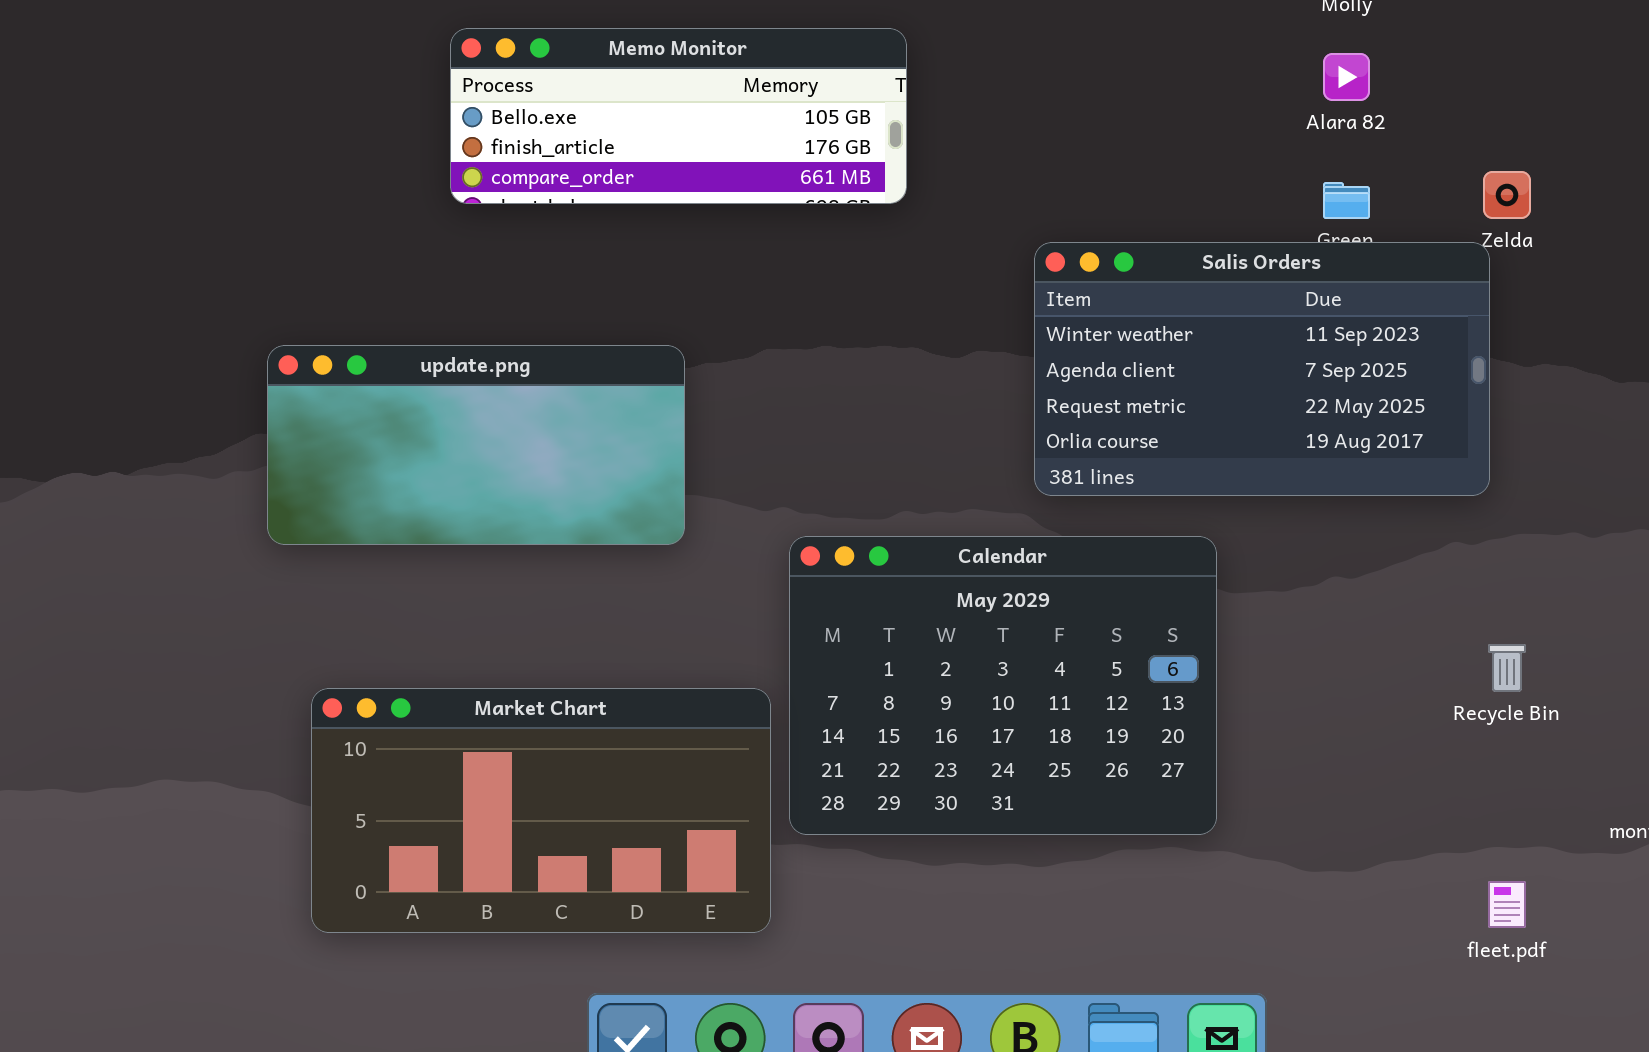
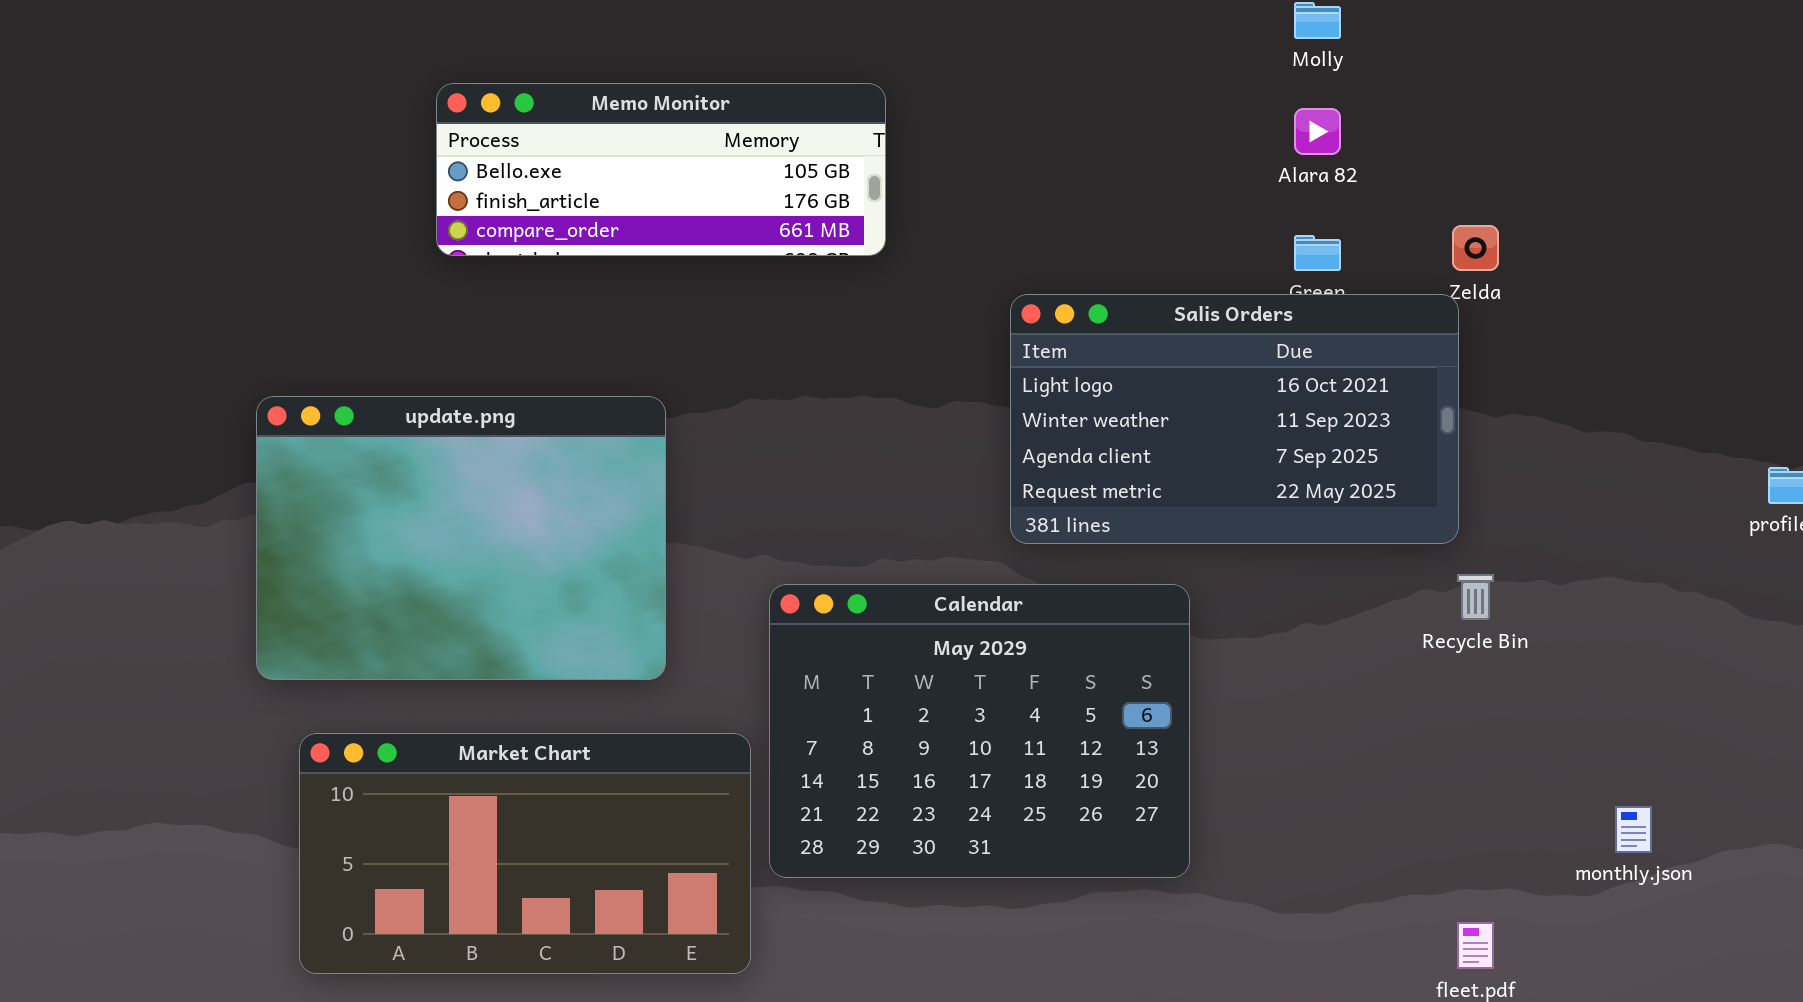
Salis Orders: [1034,242,1490,496] -> [1010,294,1459,544], scrolled up 1 row
update.png: [267,345,685,545] -> [256,396,666,680], resized
Recycle Bin: [1488,644,1526,692] -> [1457,574,1494,620], moved

